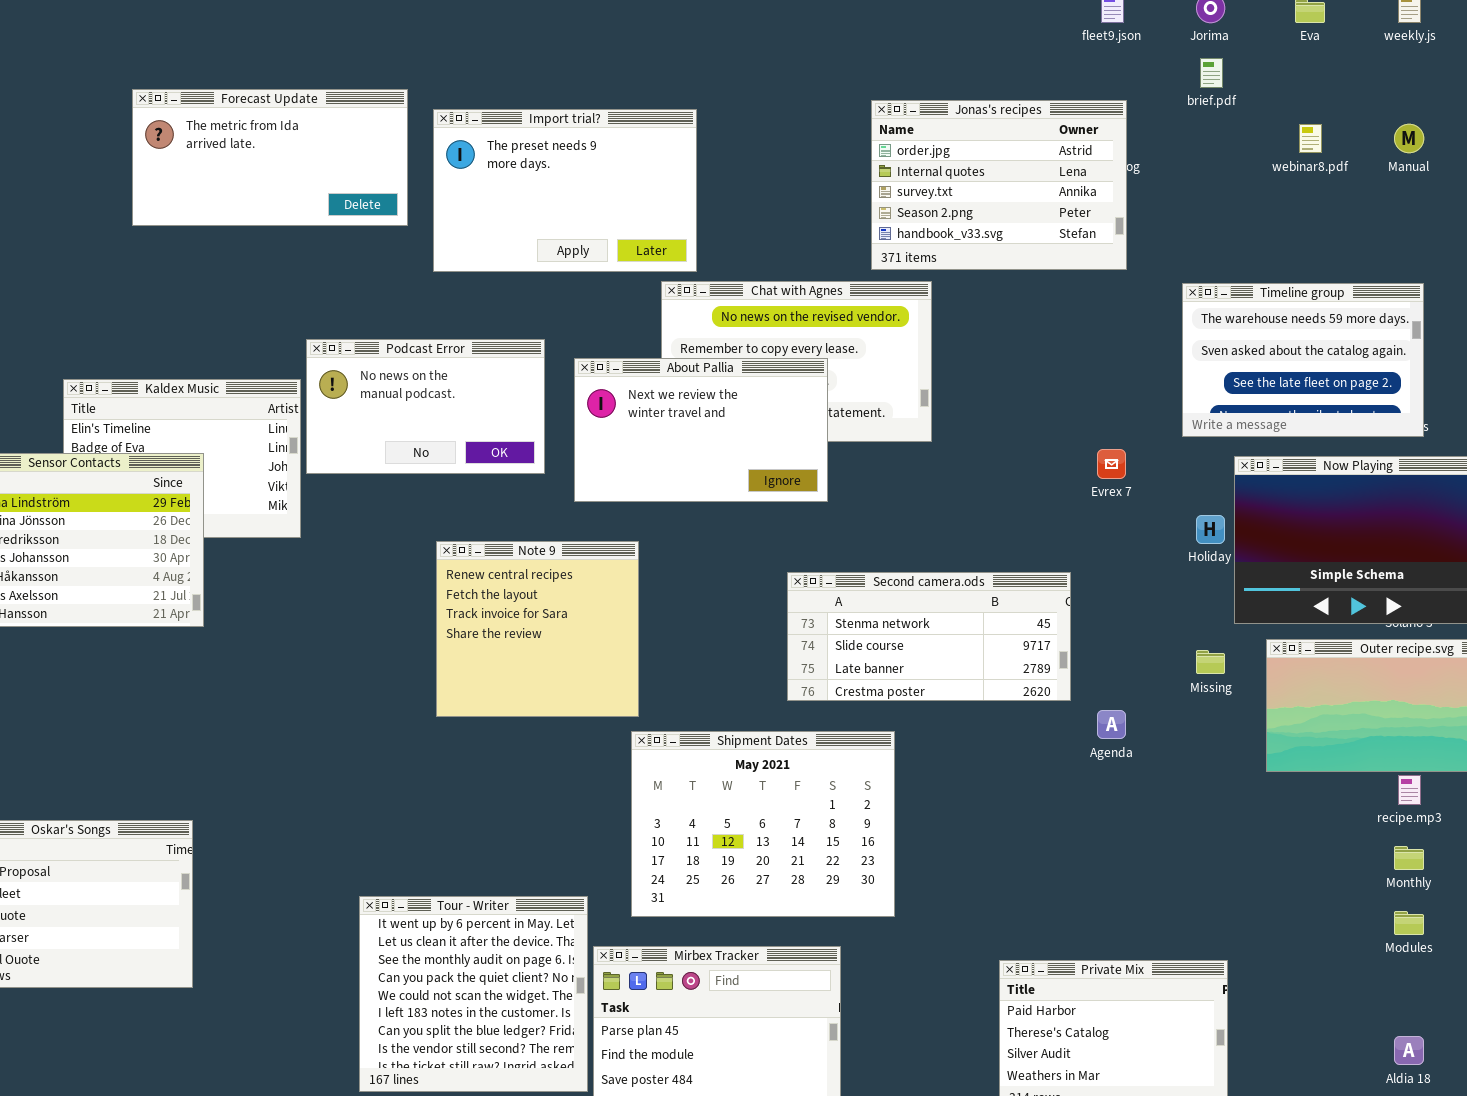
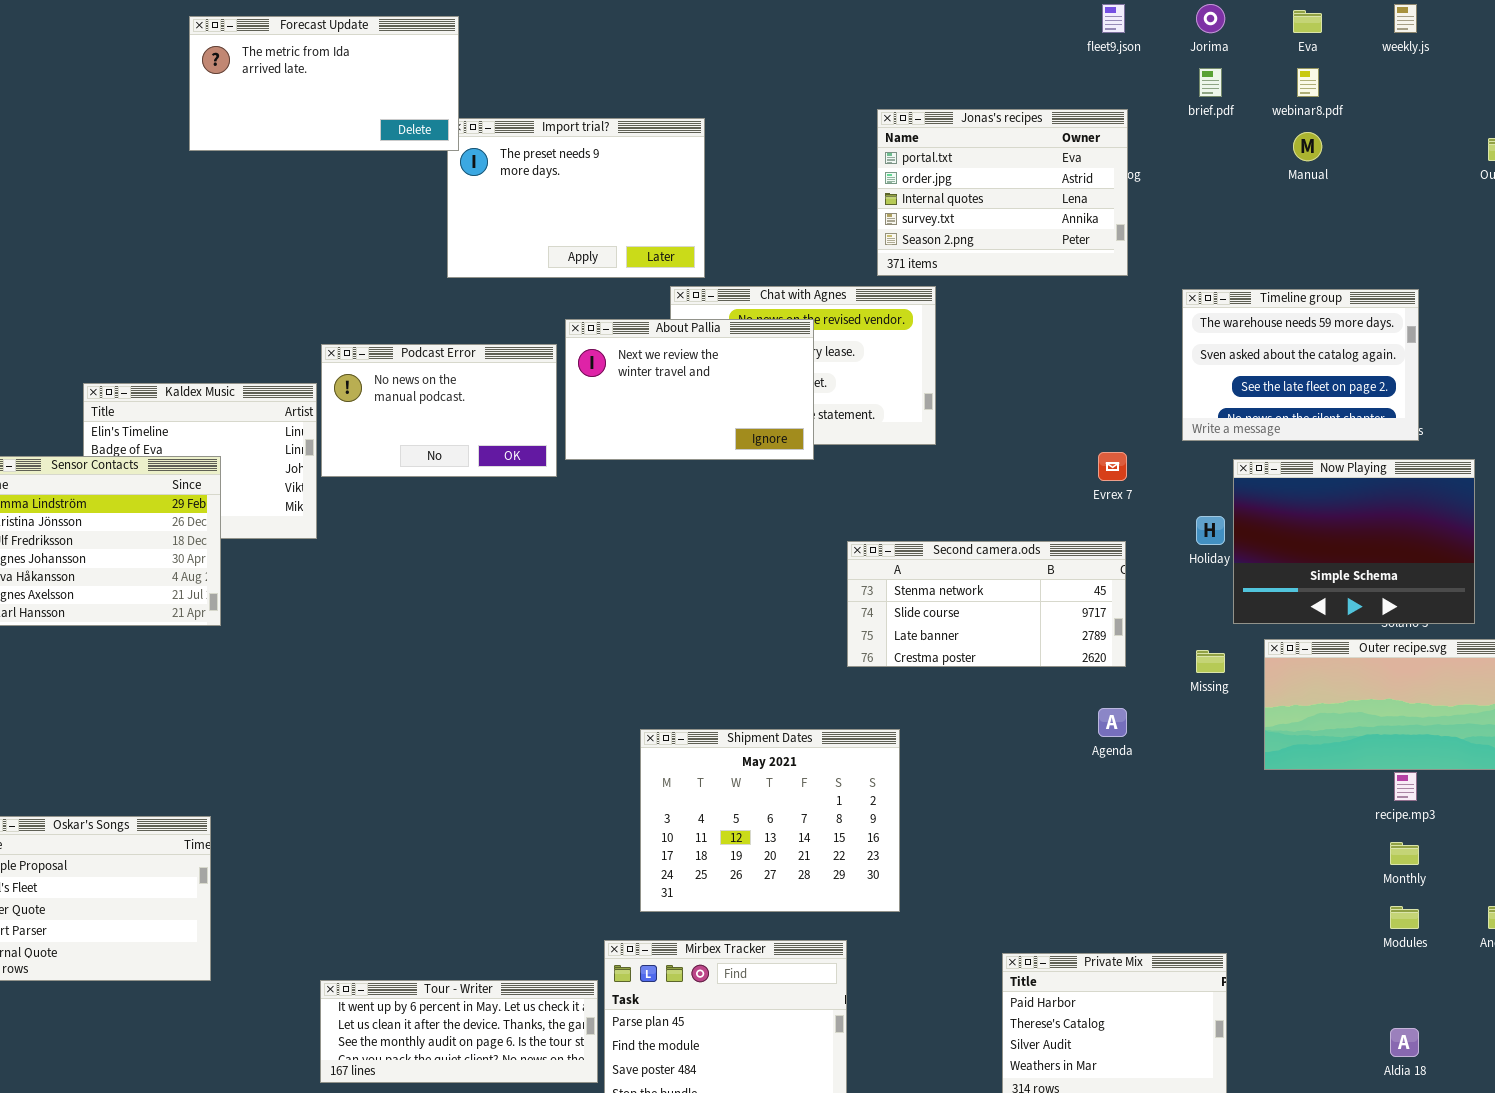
Forecast Update: [132,89,408,226] -> [189,16,459,151], moved
Jonas's recipes: [871,100,1127,270] -> [877,109,1128,276], scrolled up 1 row
webinar8.pdf: [1299,124,1322,153] -> [1297,68,1319,97], moved
Manual: [1394,124,1424,153] -> [1293,132,1322,161], moved
About Pallia: [574,358,828,502] -> [565,319,814,460], moved
Note 9: [436,541,639,717] -> none, closed
Second camera.ods: [787,572,1071,701] -> [847,541,1126,667], moved
Tour - Writer: [359,896,588,1092] -> [320,980,598,1083], resized

